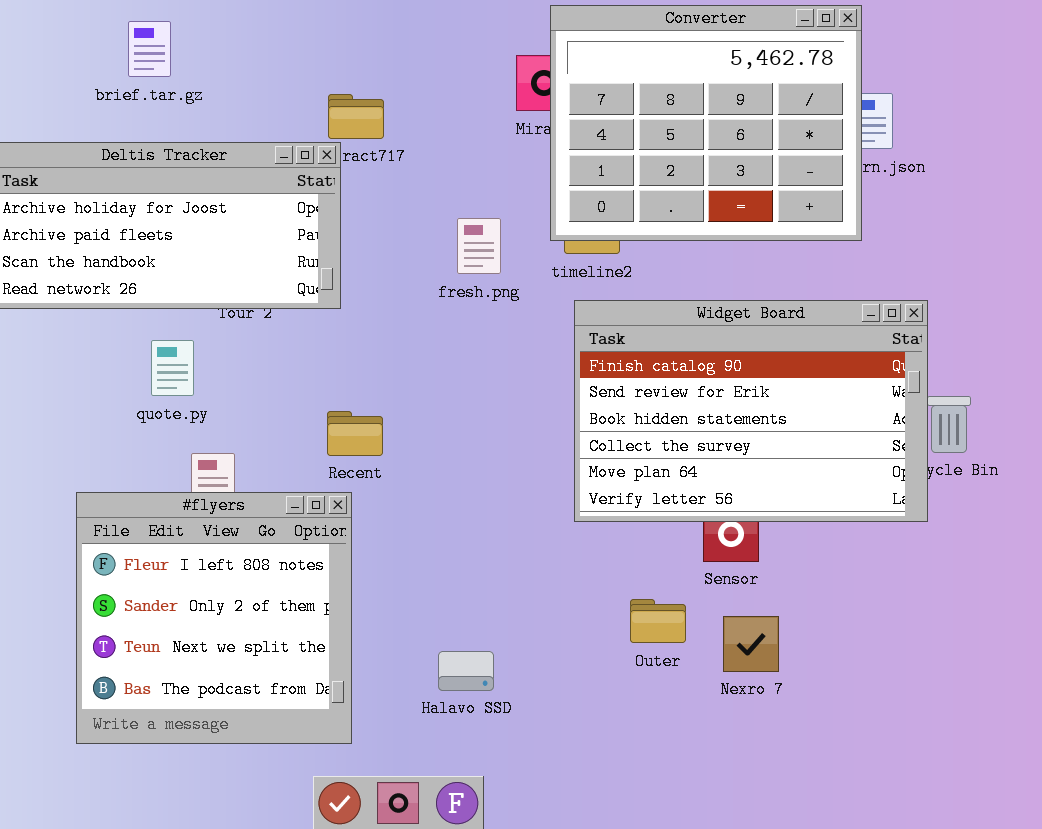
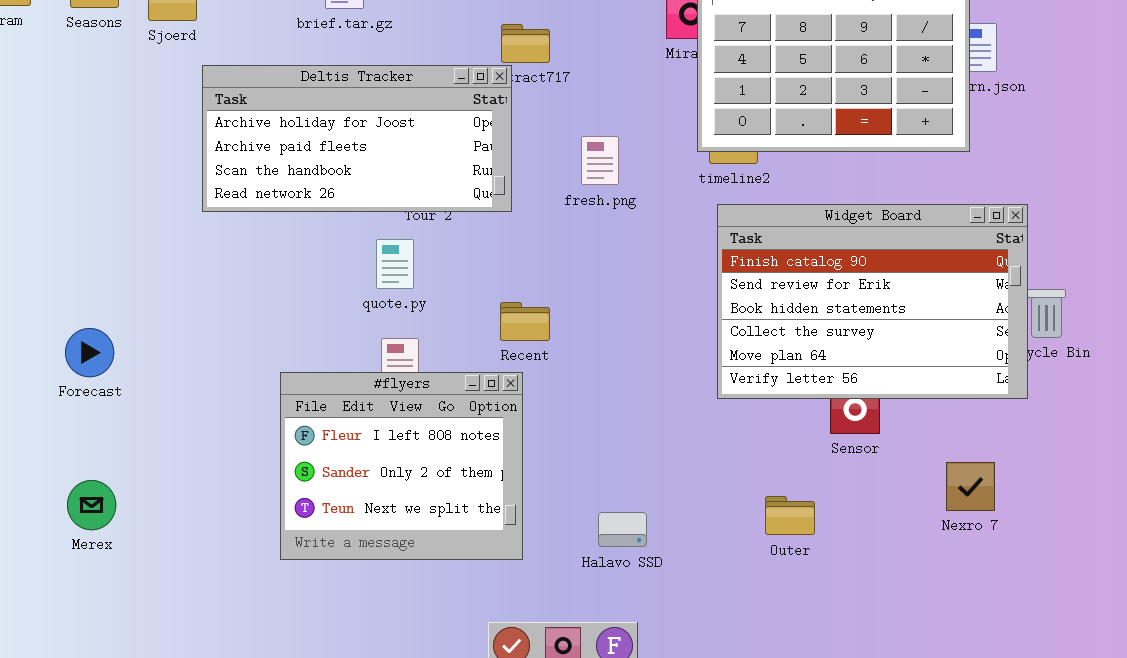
fresh.png: [457,218,501,274] -> [581,136,619,185], moved
quote.py: [151,340,194,396] -> [376,239,414,289], moved
#flyers: [76,492,352,744] -> [280,372,523,560], resized
Outer: [630,599,686,643] -> [765,496,815,535], moved
Nexro 7: [723,616,779,672] -> [946,462,995,511], moved

